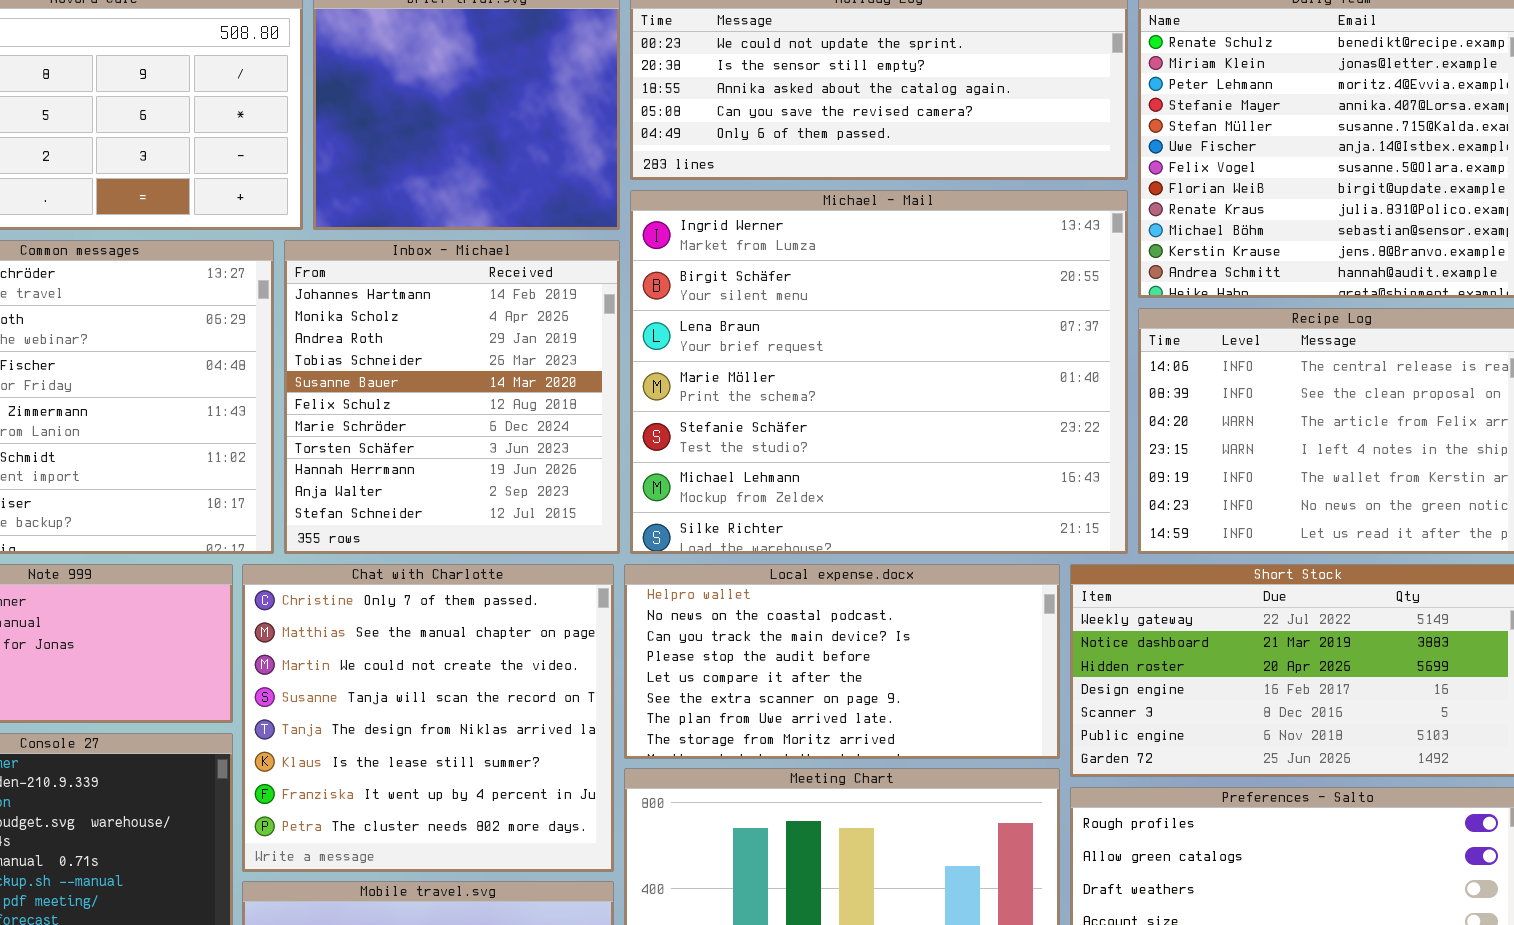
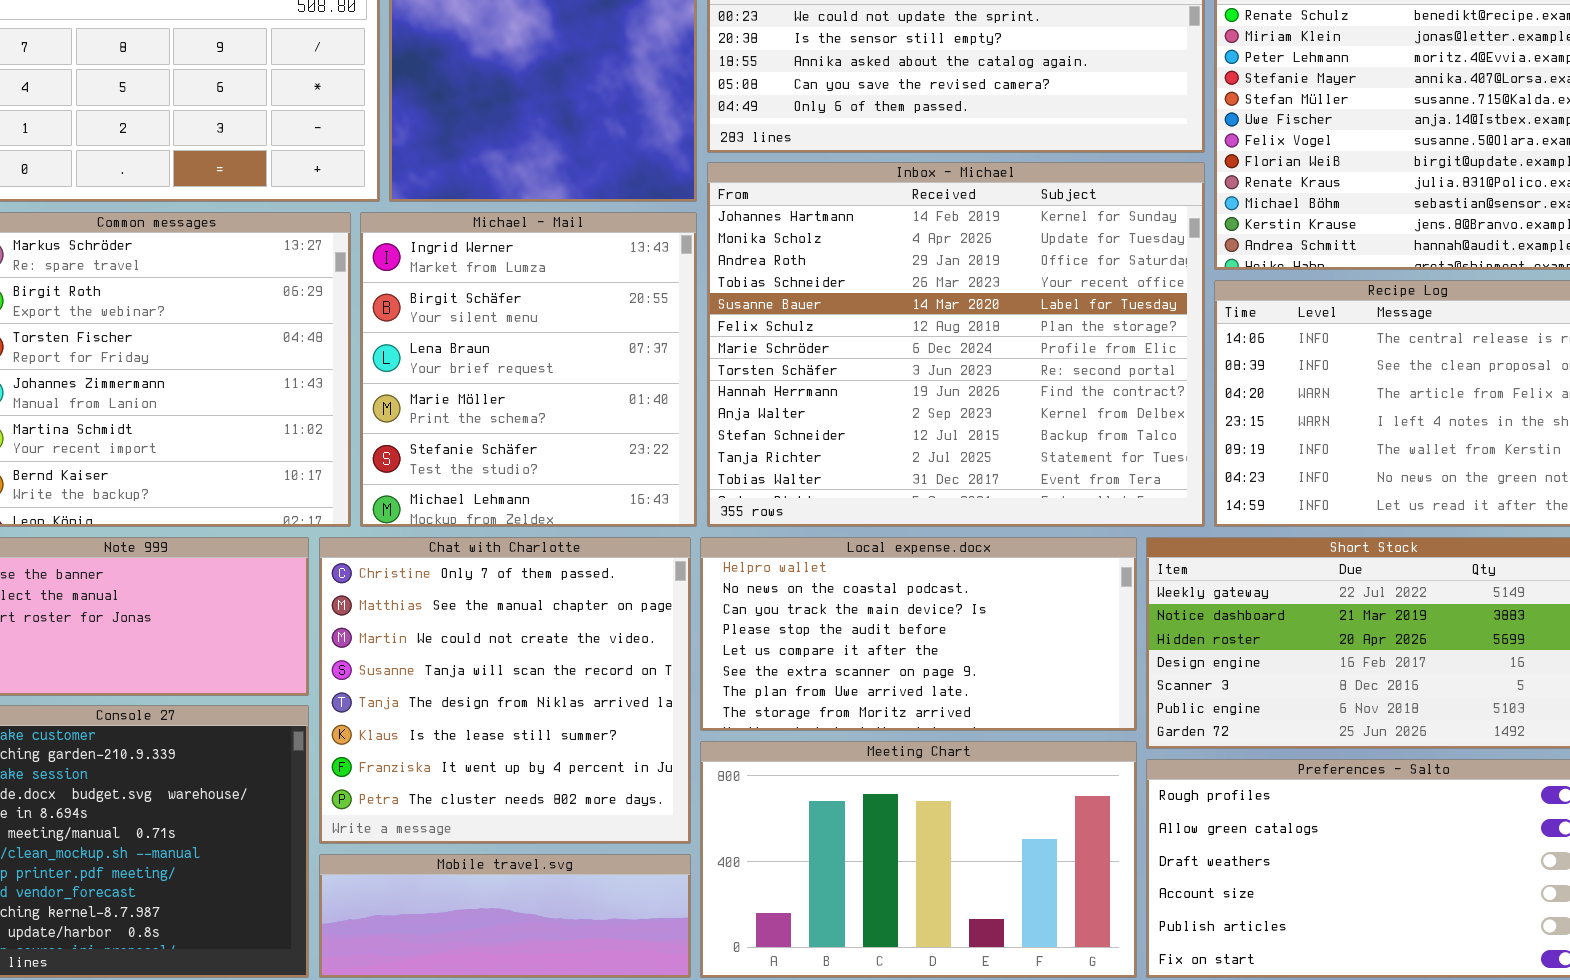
Michael - Mail: [630,190,1128,554] -> [360,212,697,527], moved, resized
Inbox - Michael: [284,240,620,554] -> [707,162,1205,527], moved, resized

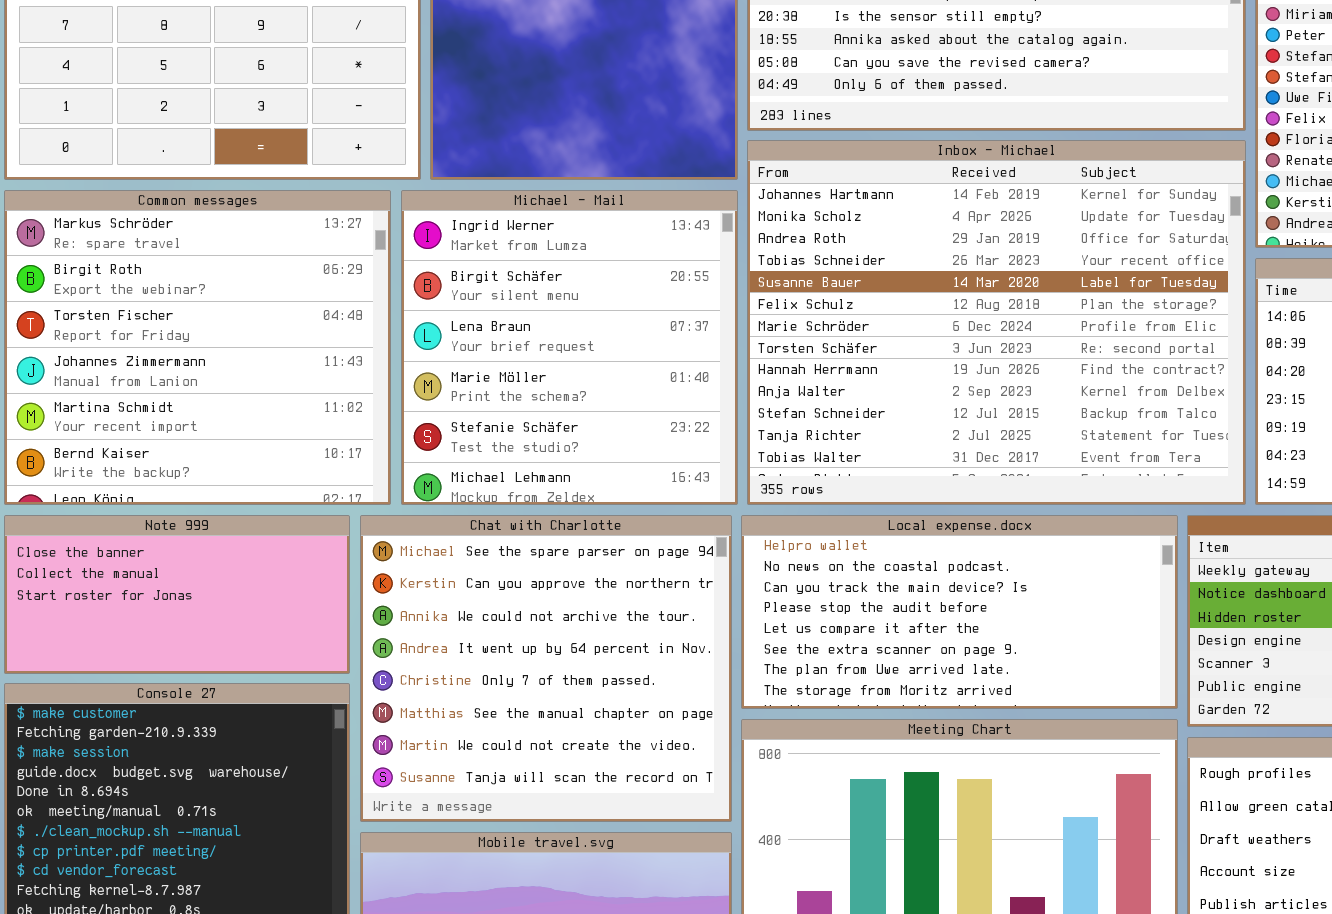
Chat with Charlotte: [319,537,691,844] -> [360,515,732,822], scrolled up 4 rows

